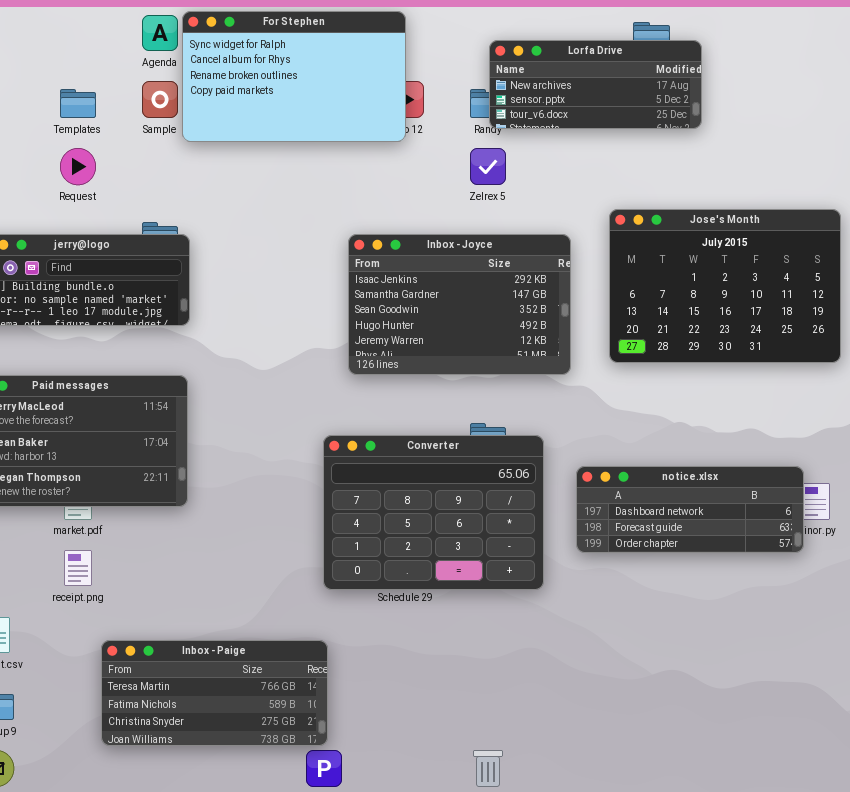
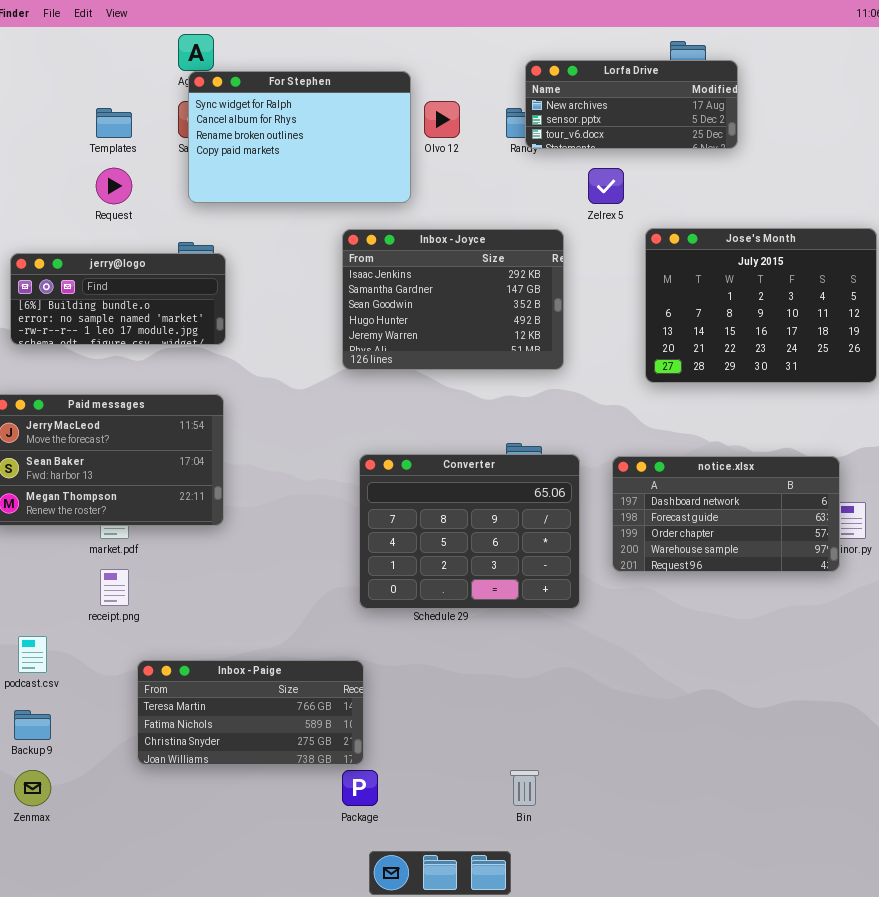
For Stephen: [182,11,406,142] -> [188,71,411,203], moved
Zelrex 5: [470,148,506,185] -> [588,168,624,204], moved
Inbox - Joyce: [348,234,571,375] -> [342,229,564,370], moved
notice.xlsx: [576,466,804,553] -> [612,456,840,572], resized

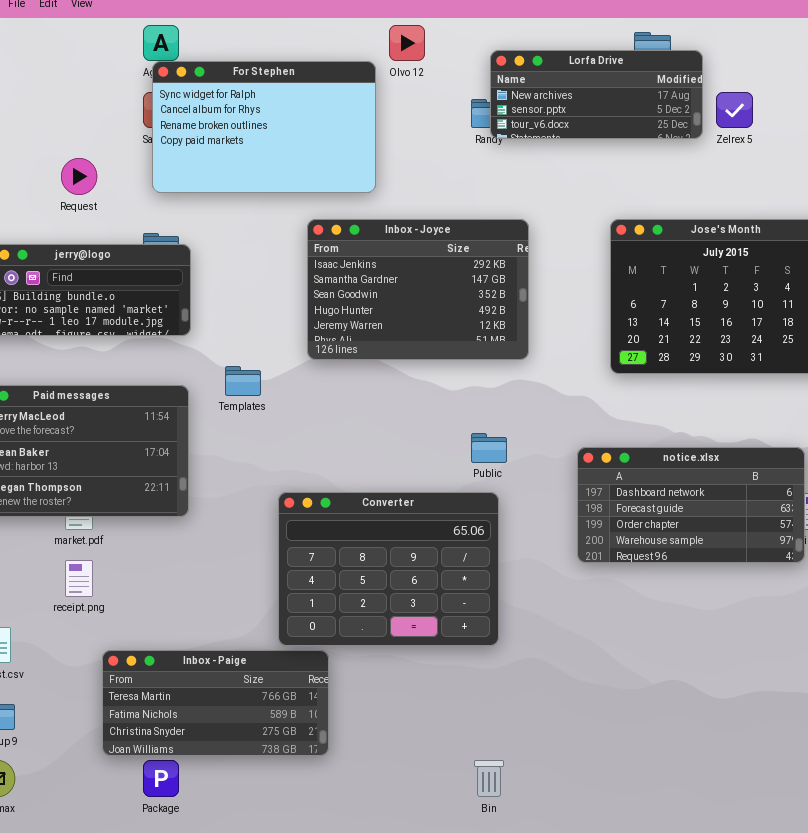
Olvo 12: [424,101,460,138] -> [389,25,425,61], moved
Templates: [96,108,132,138] -> [225,366,261,396], moved
Zelrex 5: [588,168,624,204] -> [716,92,753,128], moved
Converter: [359,454,580,609] -> [278,492,499,646], moved
Package: [342,770,378,806] -> [143,760,179,797], moved

